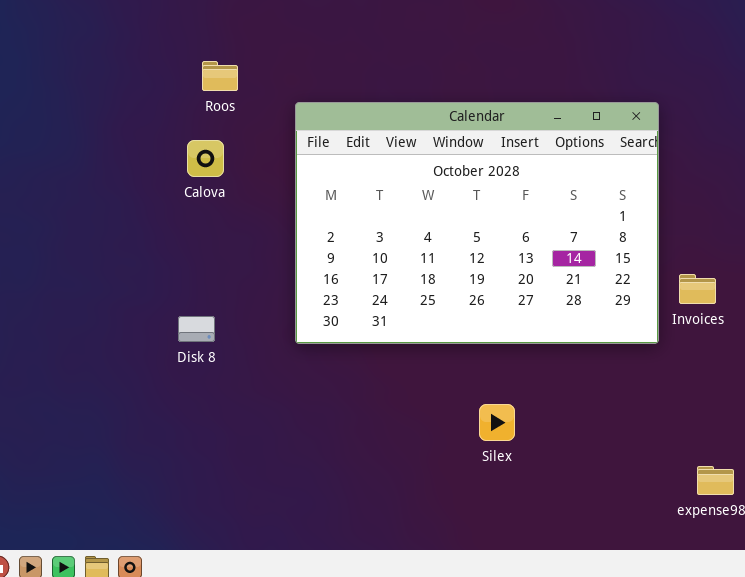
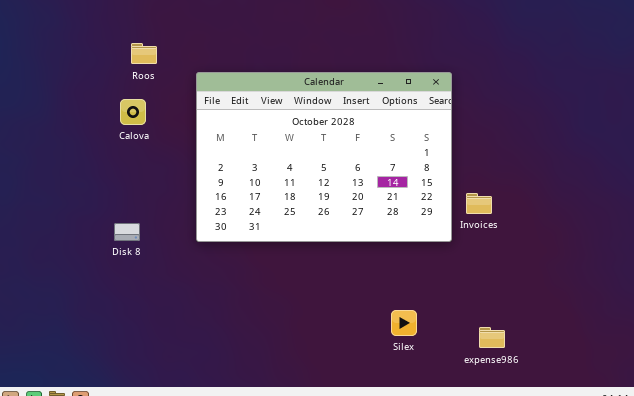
Silex: [479,404,515,441] -> [391,310,417,336], moved

